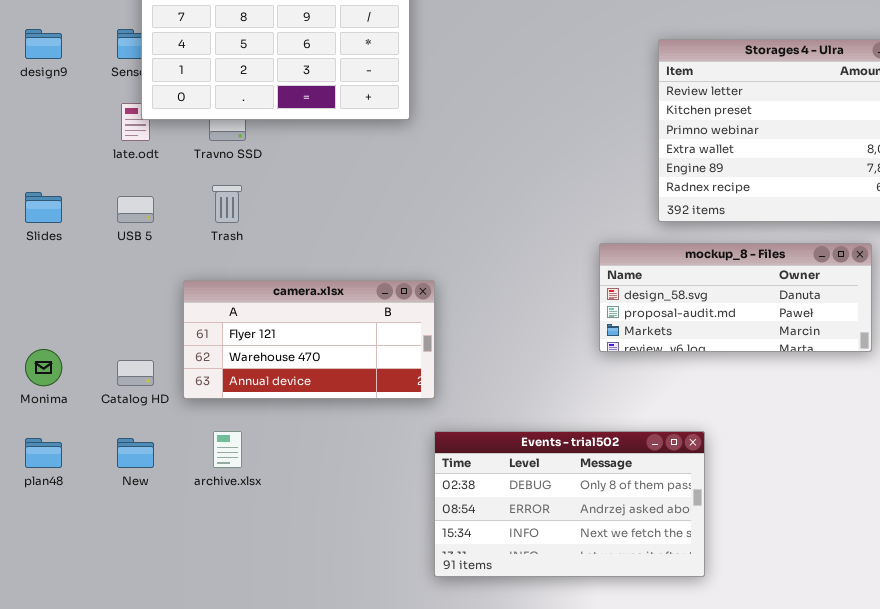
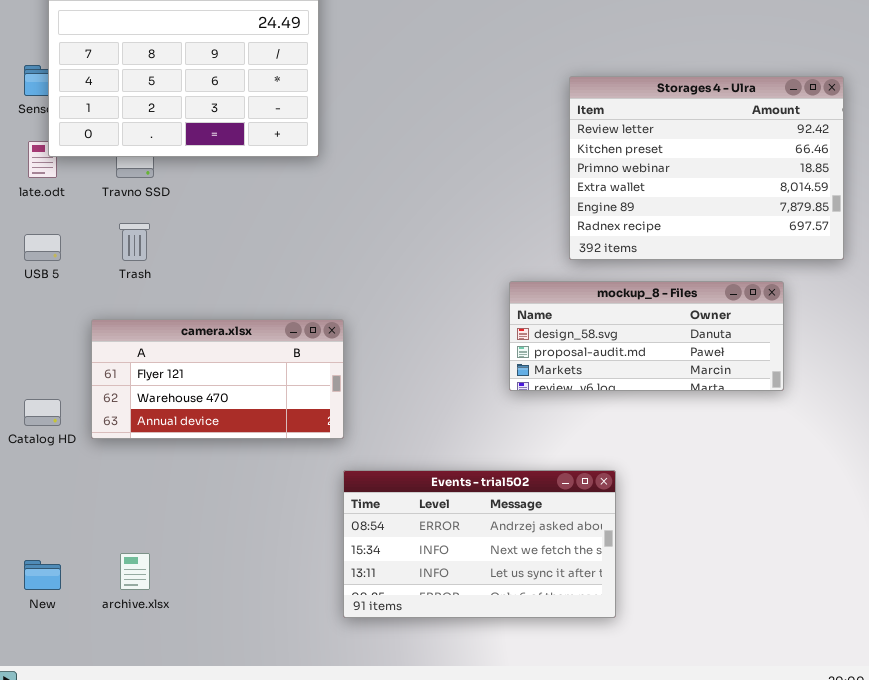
archive.xlsx: [213,431,242,468] -> [120,553,150,590], moved
Events - trial502: [434,431,705,577] -> [343,470,616,618], scrolled down 1 row
New: [117,438,154,468] -> [24,560,61,590], moved

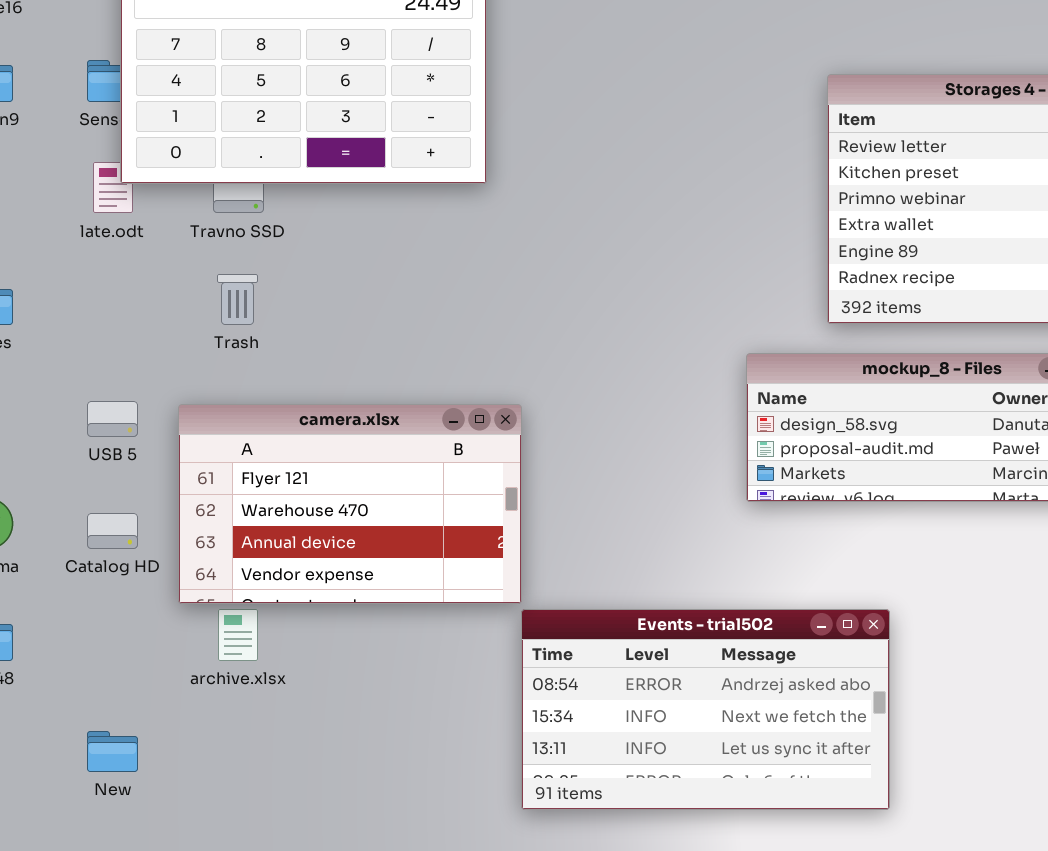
USB 5: [24,234,61,261] -> [87,401,138,437], moved
camera.xlsx: [91,319,344,439] -> [178,404,522,604], resized
archive.xlsx: [120,553,150,590] -> [218,609,258,661], moved

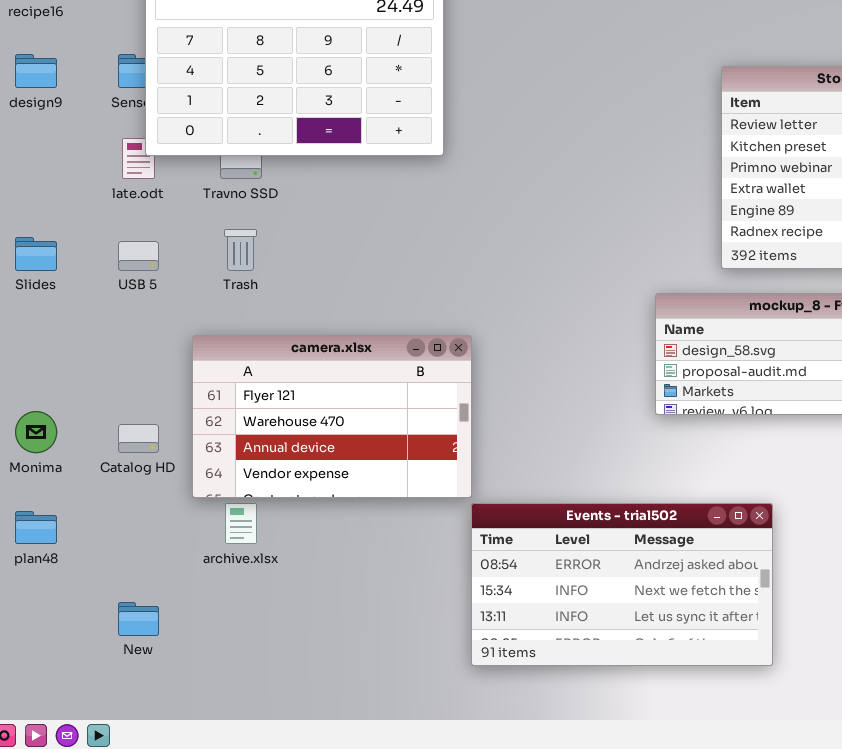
USB 5: [87,401,138,437] -> [118,241,159,271], moved

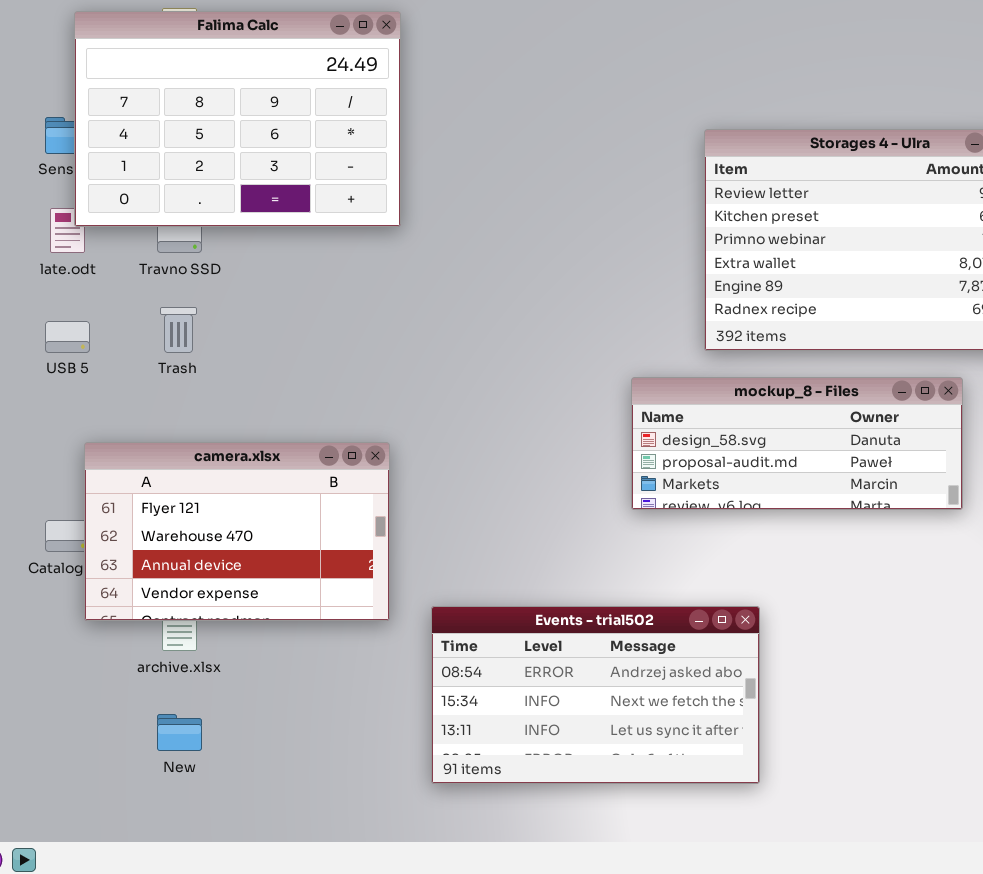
camera.xlsx: [192,335,472,498] -> [84,442,390,621], moved
New: [118,602,159,636] -> [157,714,202,751], moved

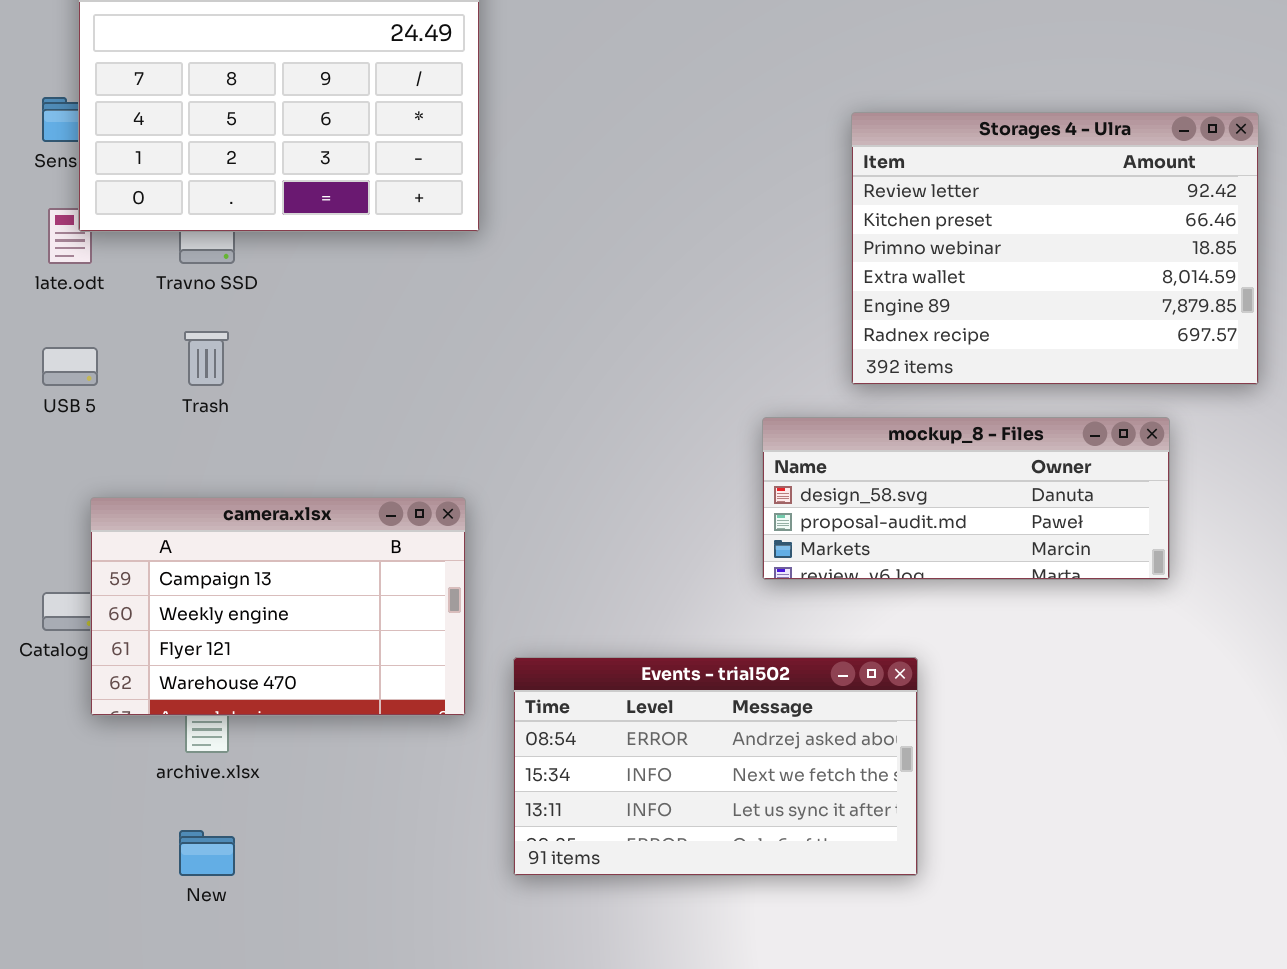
camera.xlsx: [84,442,390,621] -> [90,497,466,716], scrolled up 2 rows
Events - trial502: [431,606,760,784] -> [513,657,918,876], moved

